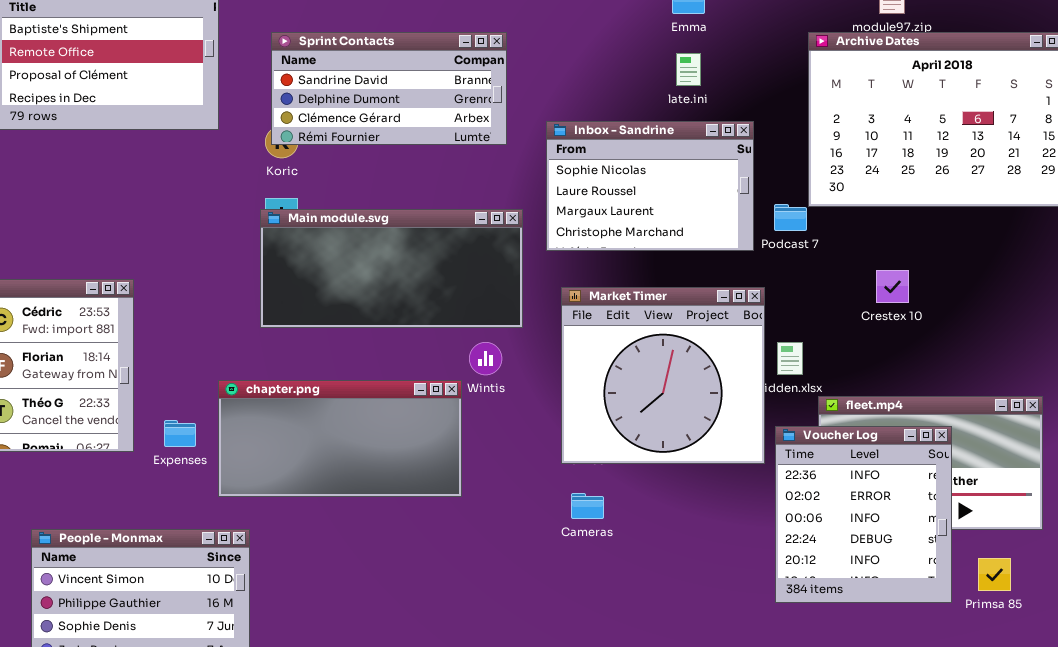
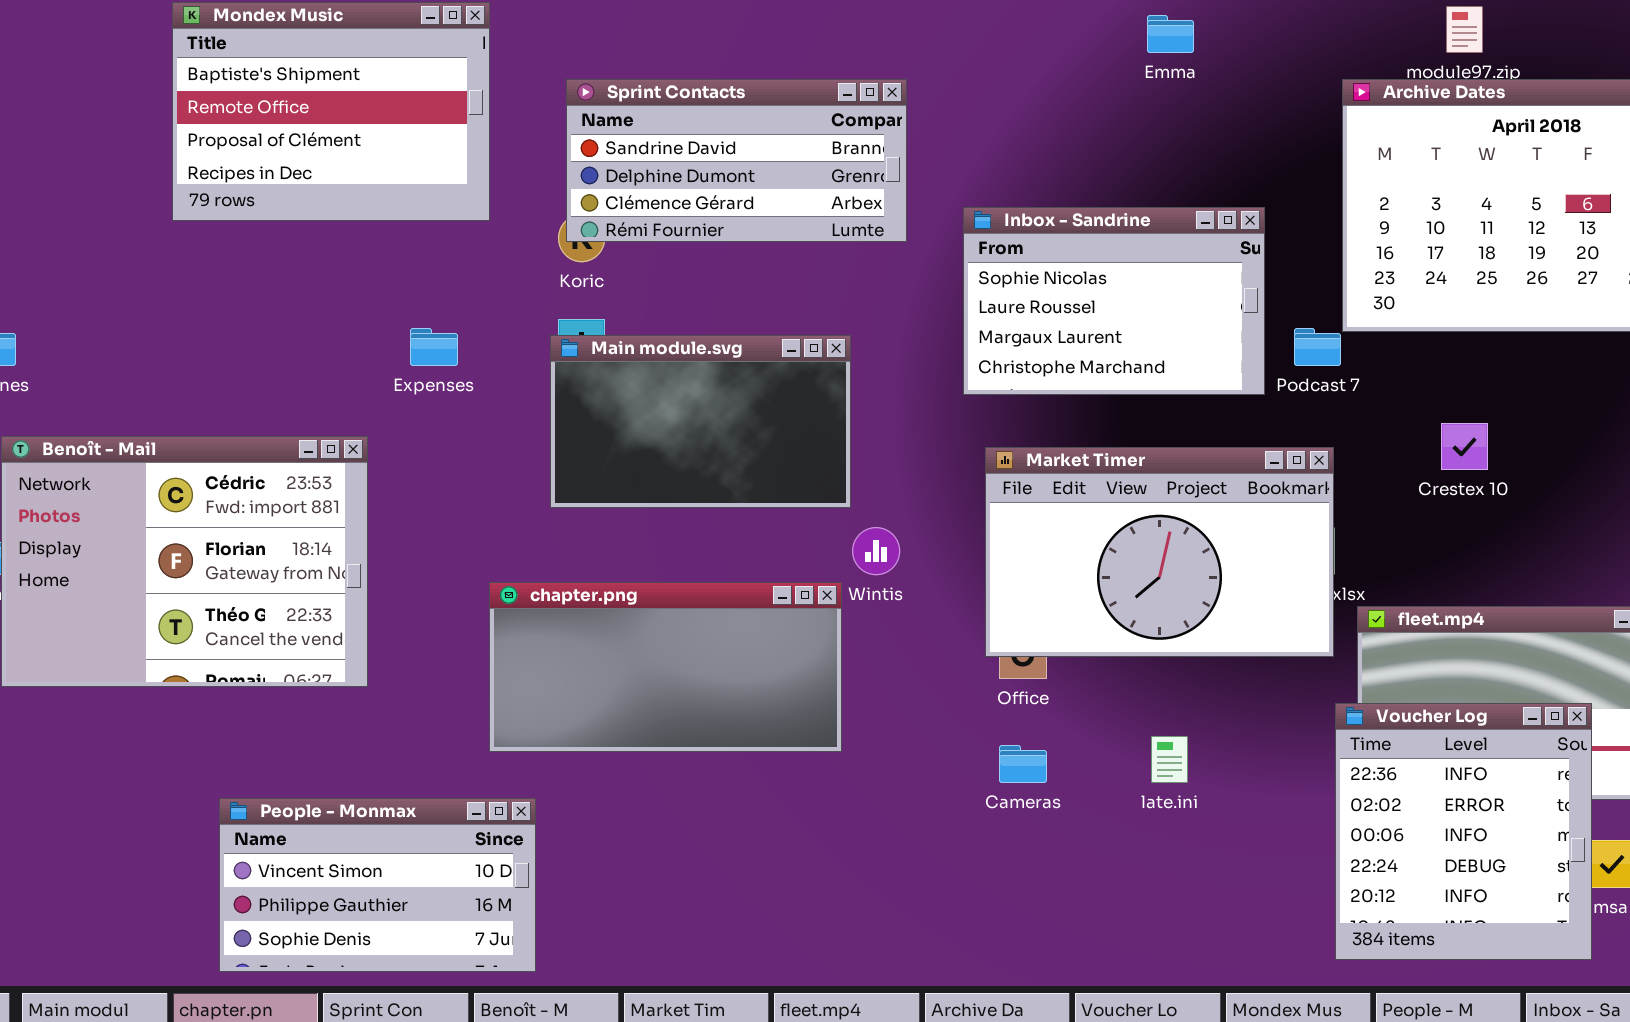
late.ini: [676,53,701,86] -> [1151,736,1188,783], moved
Main module.svg: [260,209,523,328] -> [550,335,851,508], resized
Market Timer: [561,287,765,464] -> [985,447,1334,657], resized
Expenses: [164,420,196,447] -> [410,328,458,366], moved
Voucher Log: [775,426,952,603] -> [1335,703,1592,960], moved

